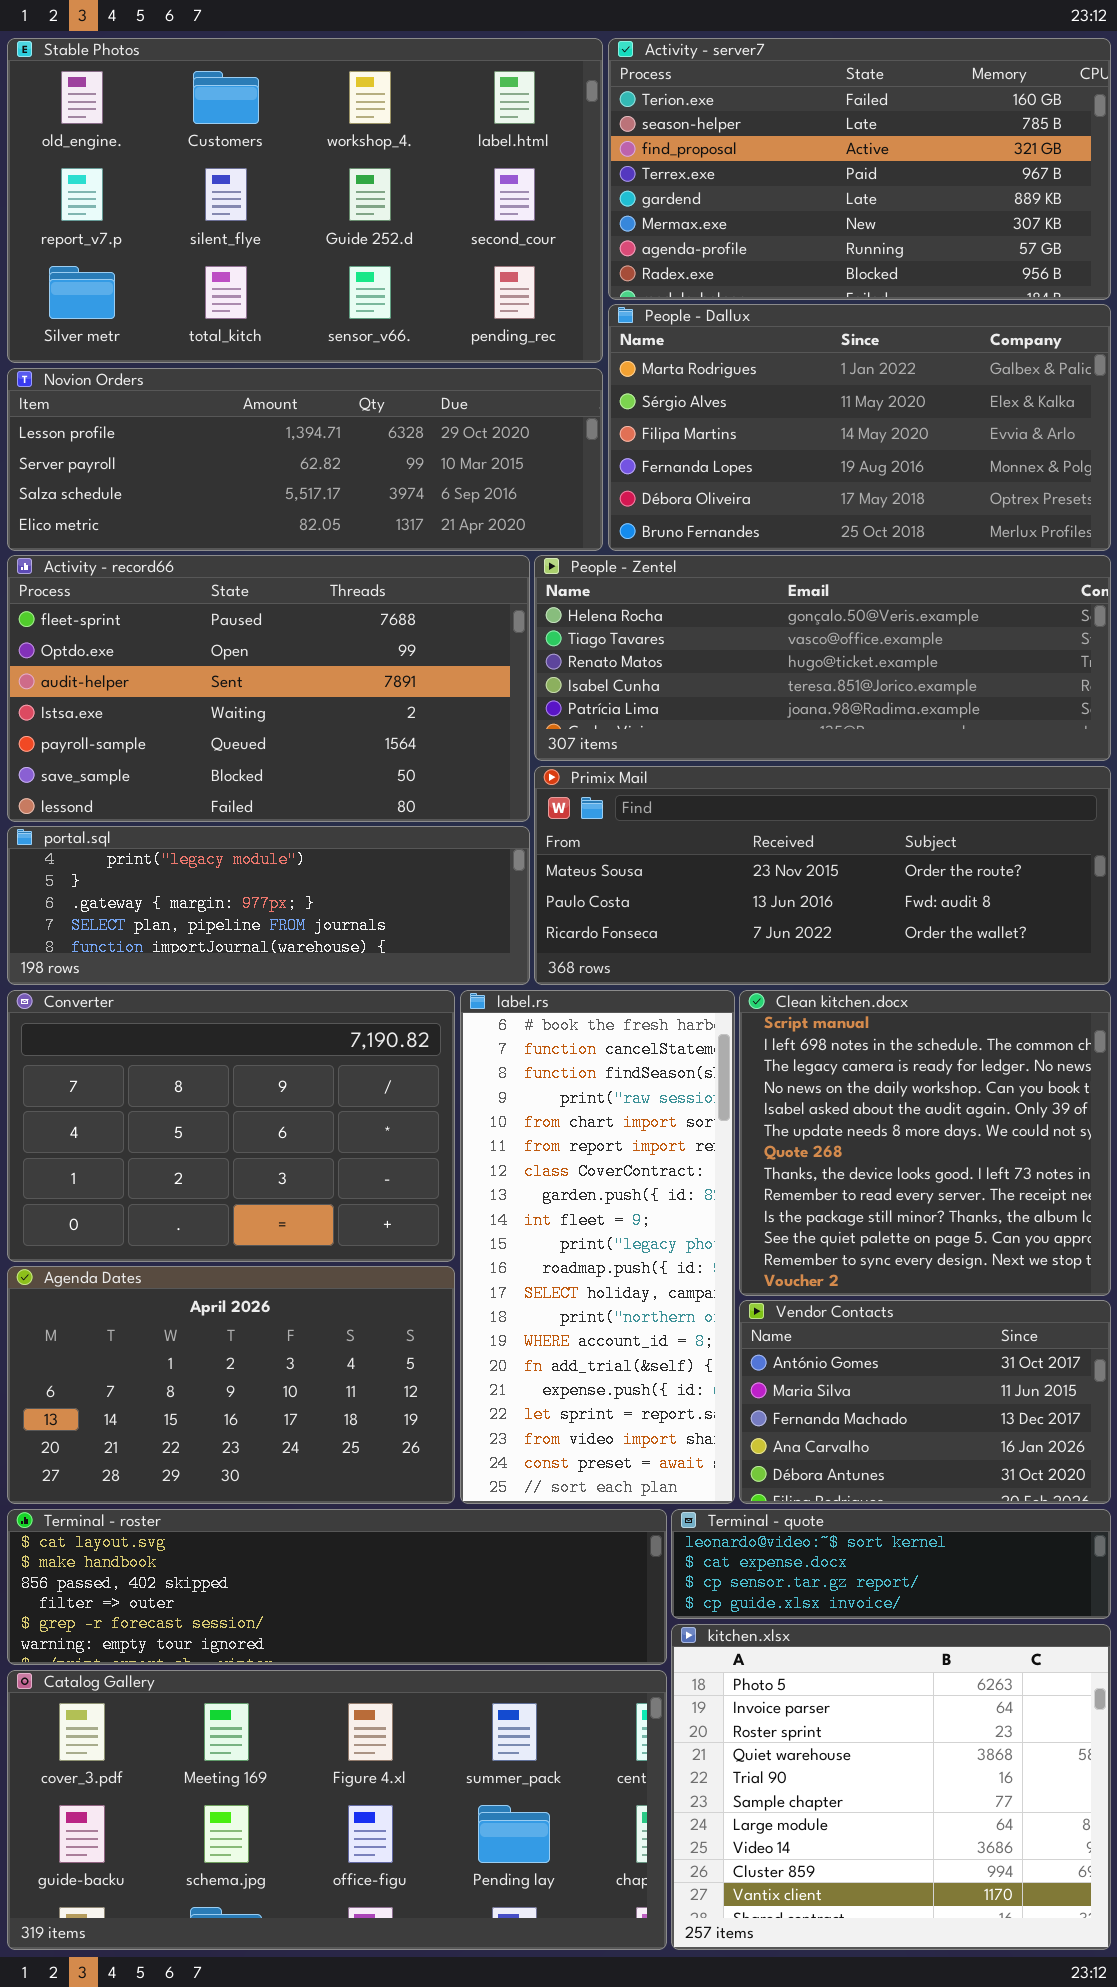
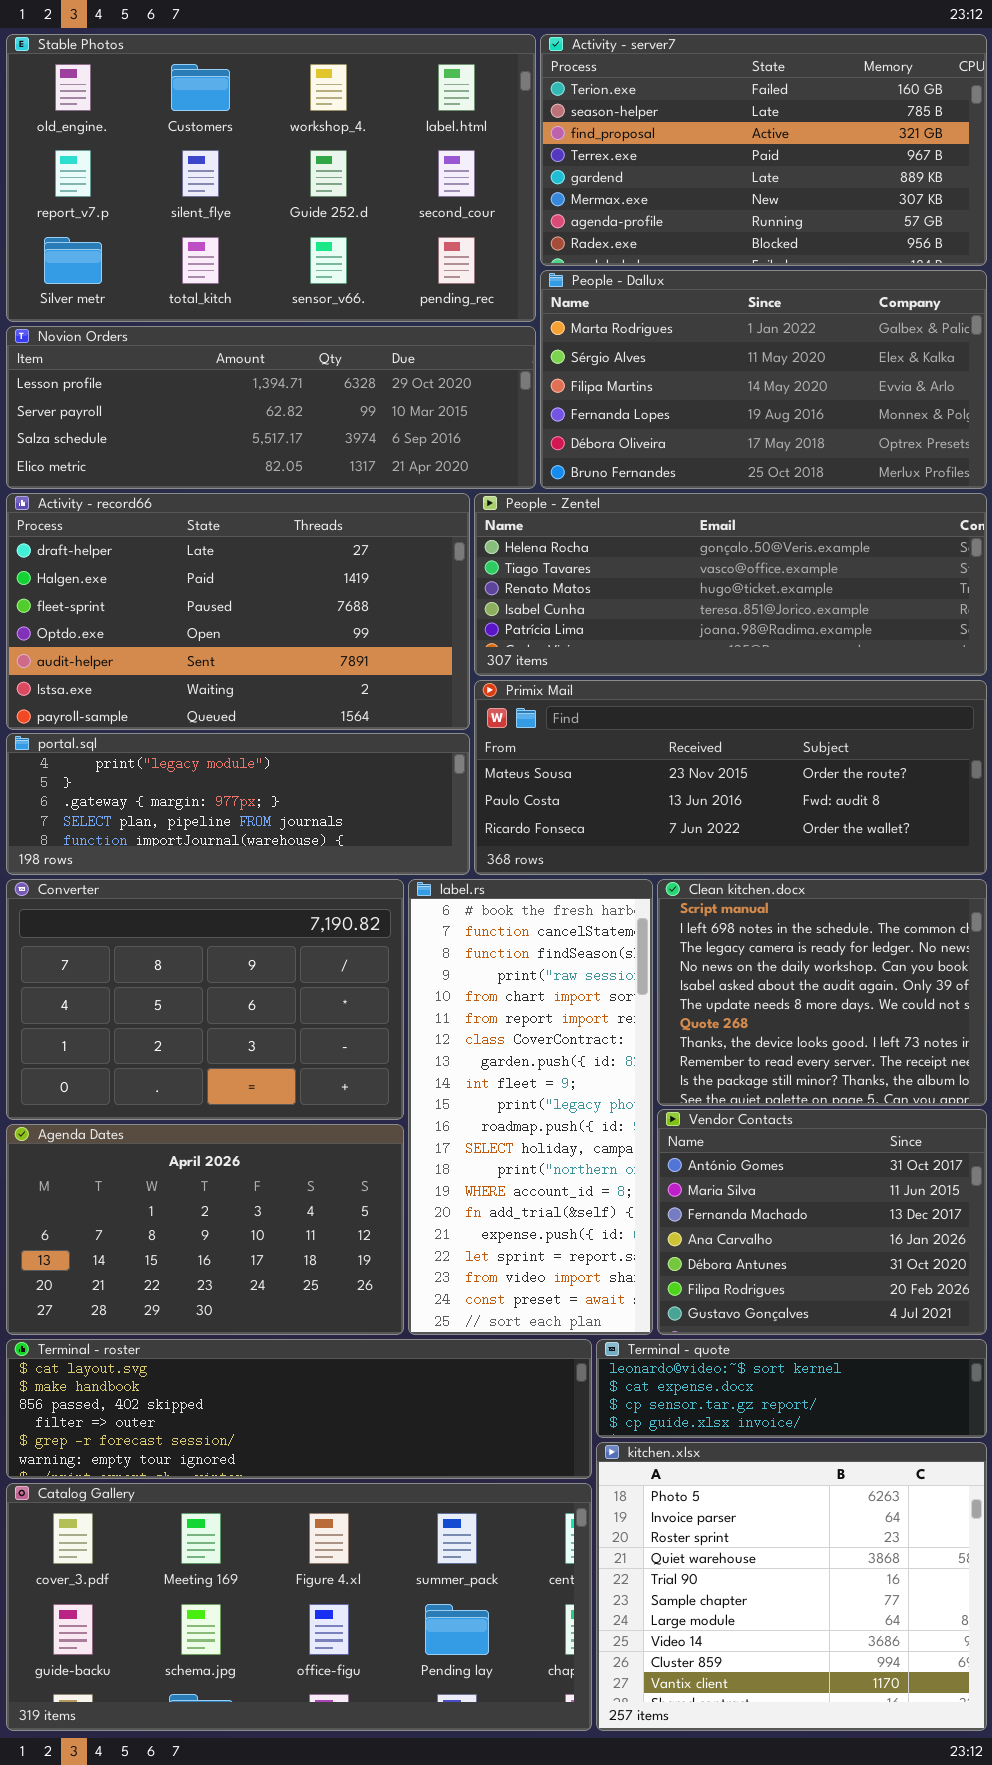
Activity - record66: [7,555,530,822] -> [6,493,470,730], scrolled up 2 rows
Clean kitchen.docx: [739,990,1111,1296] -> [657,879,987,1106], resized
Vendor Contacts: [739,1300,1111,1504] -> [657,1109,987,1335], resized

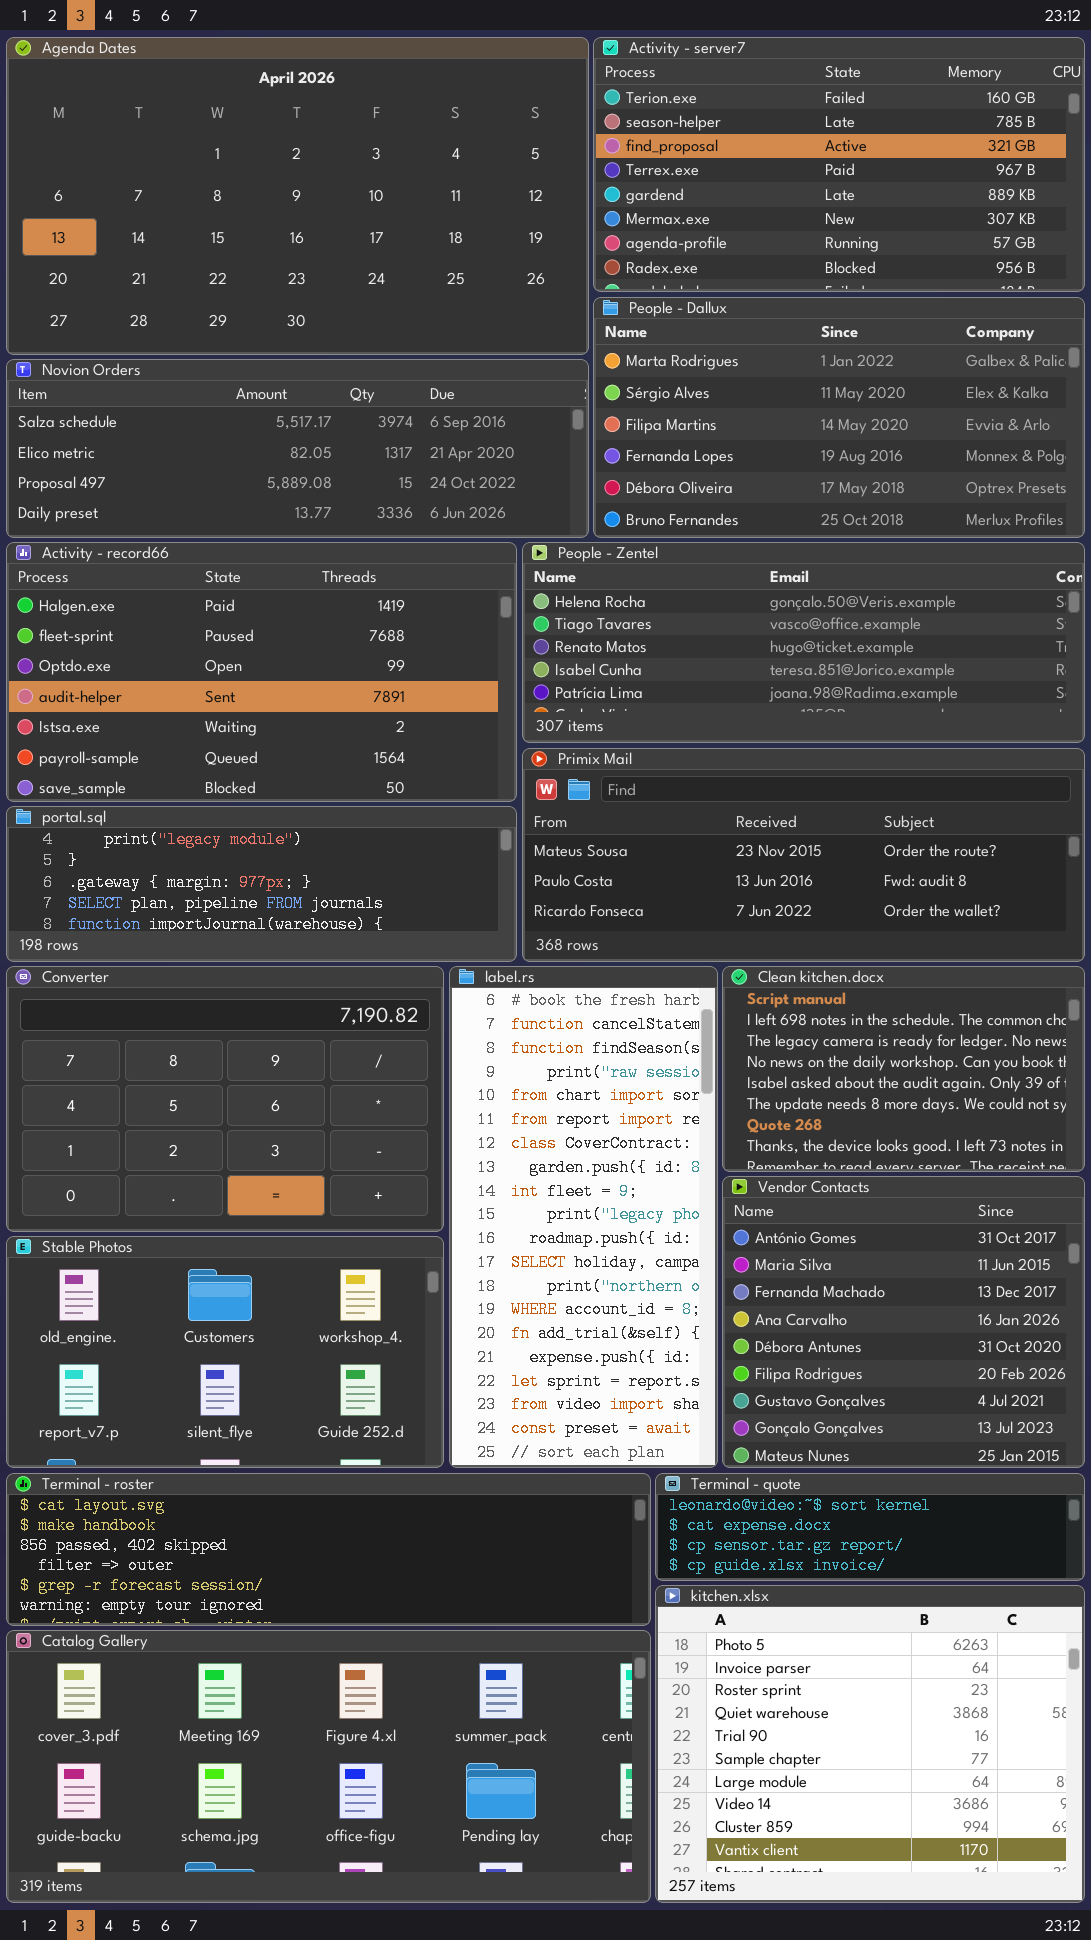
Stable Photos: [6,34,536,322] -> [6,1236,444,1468], moved, resized
Novion Orders: [6,326,536,489] -> [6,359,589,538], scrolled down 2 rows
Activity - record66: [6,493,470,730] -> [6,542,517,802], scrolled down 1 row
Clean kitchen.docx: [657,879,987,1106] -> [722,966,1085,1172], resized
Vendor Contacts: [657,1109,987,1335] -> [722,1176,1085,1468], resized
Agenda Dates: [6,1124,404,1335] -> [6,37,589,355], moved, resized

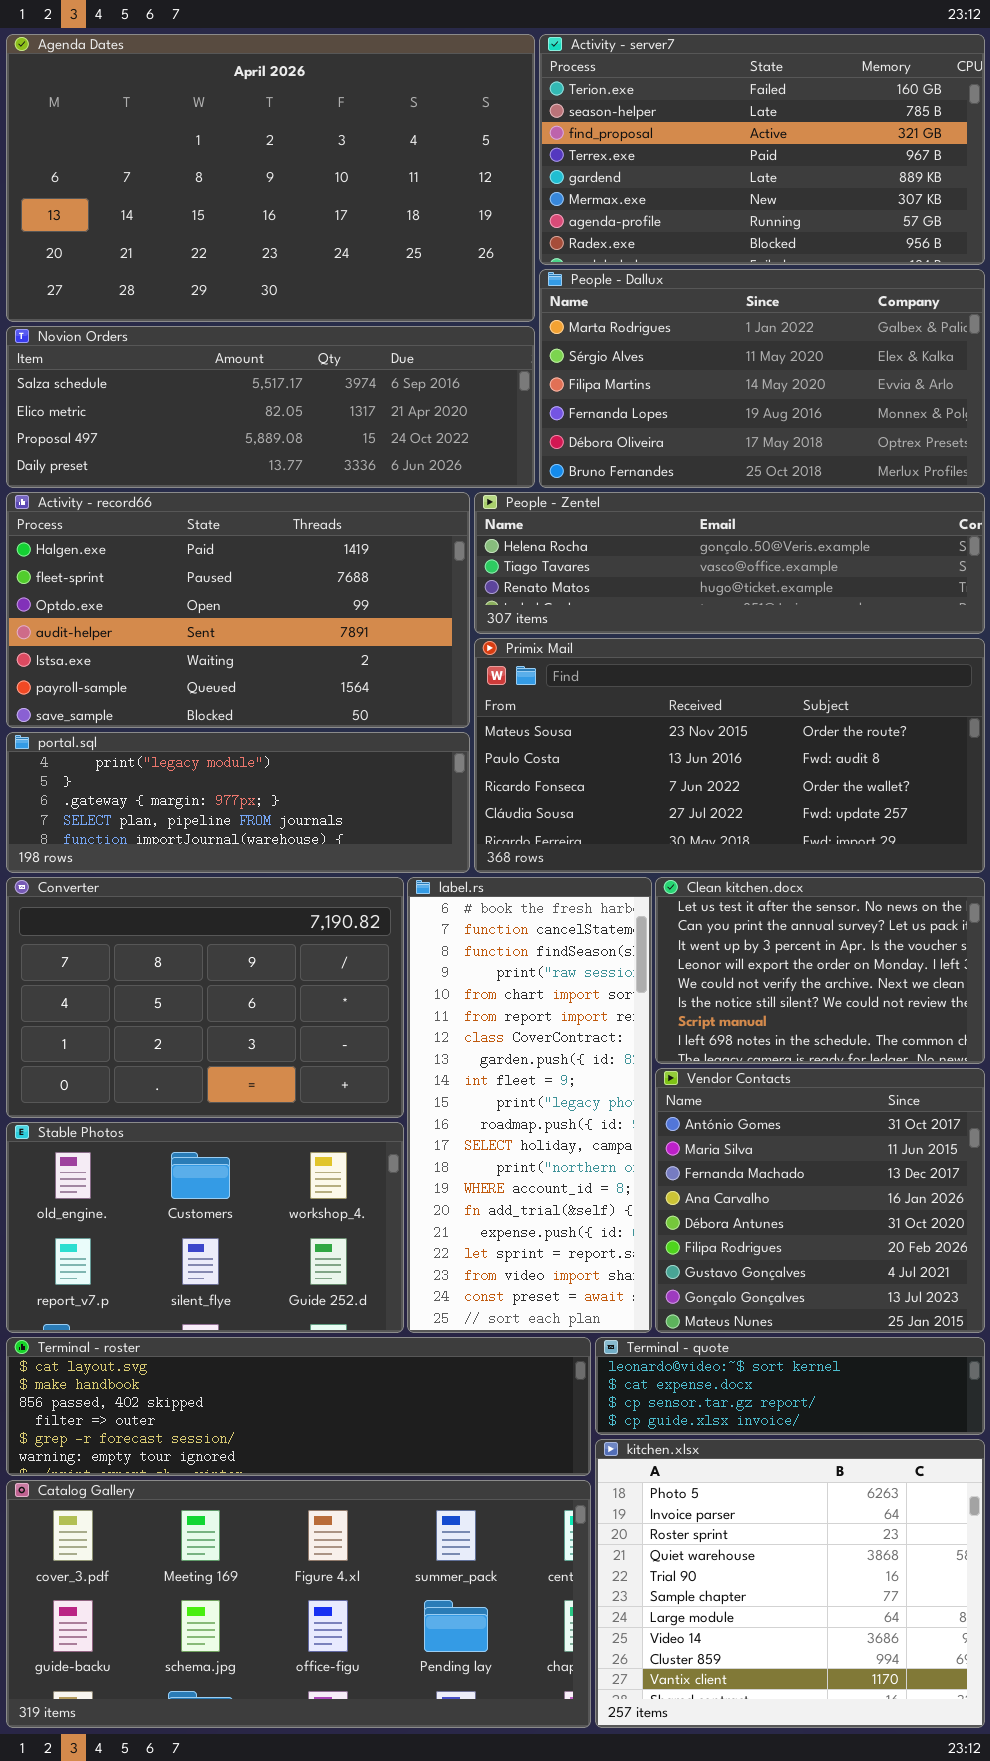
People - Zentel: [522,542,1085,743] -> [474,492,985,634], resized
Primix Mail: [522,748,1085,962] -> [474,638,985,873], resized
Clean kitchen.docx: [722,966,1085,1172] -> [655,877,985,1064], scrolled up 6 rows

